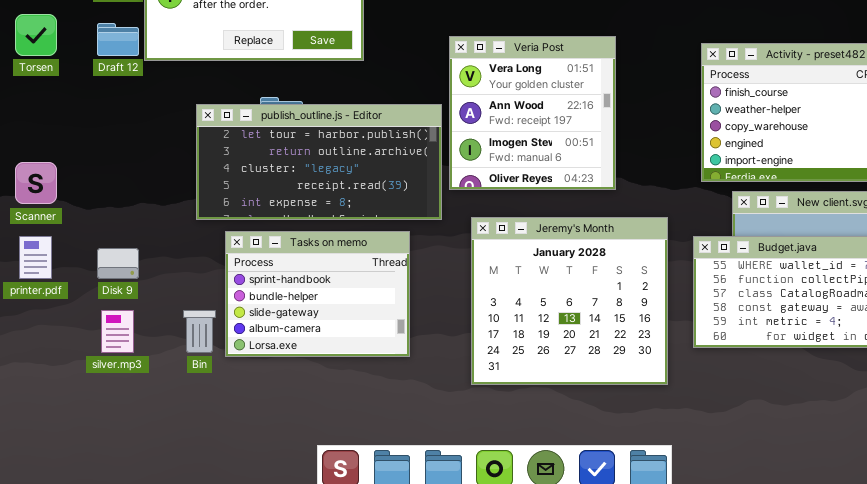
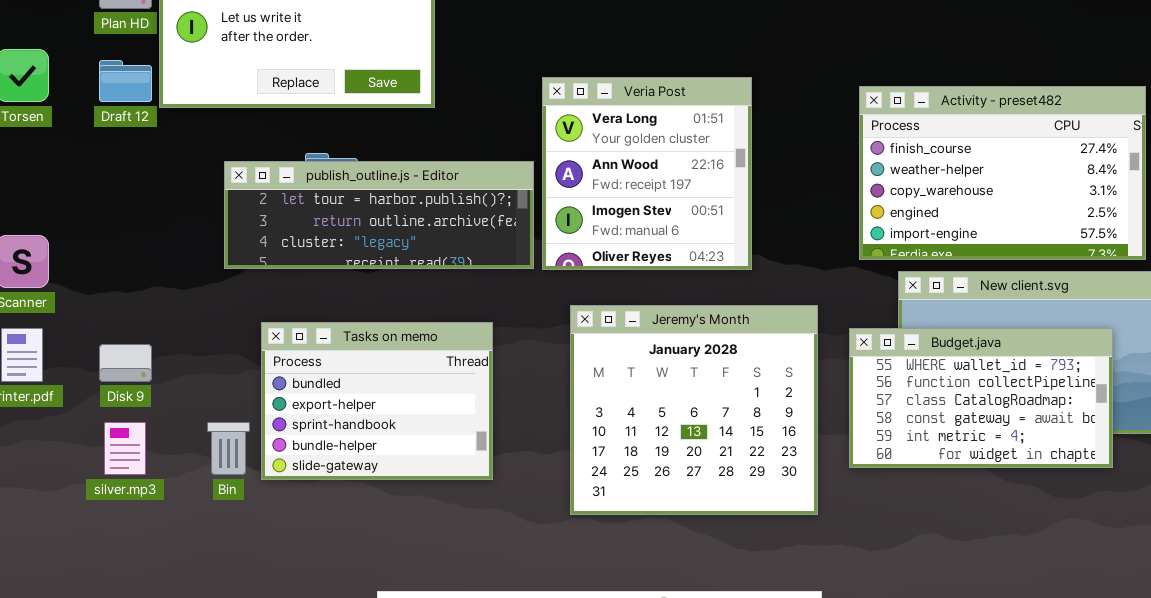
publish_outline.js - Editor: [196,104,442,220] -> [224,161,534,269], resized
Tasks on memo: [225,231,410,357] -> [261,322,493,480], scrolled up 2 rows

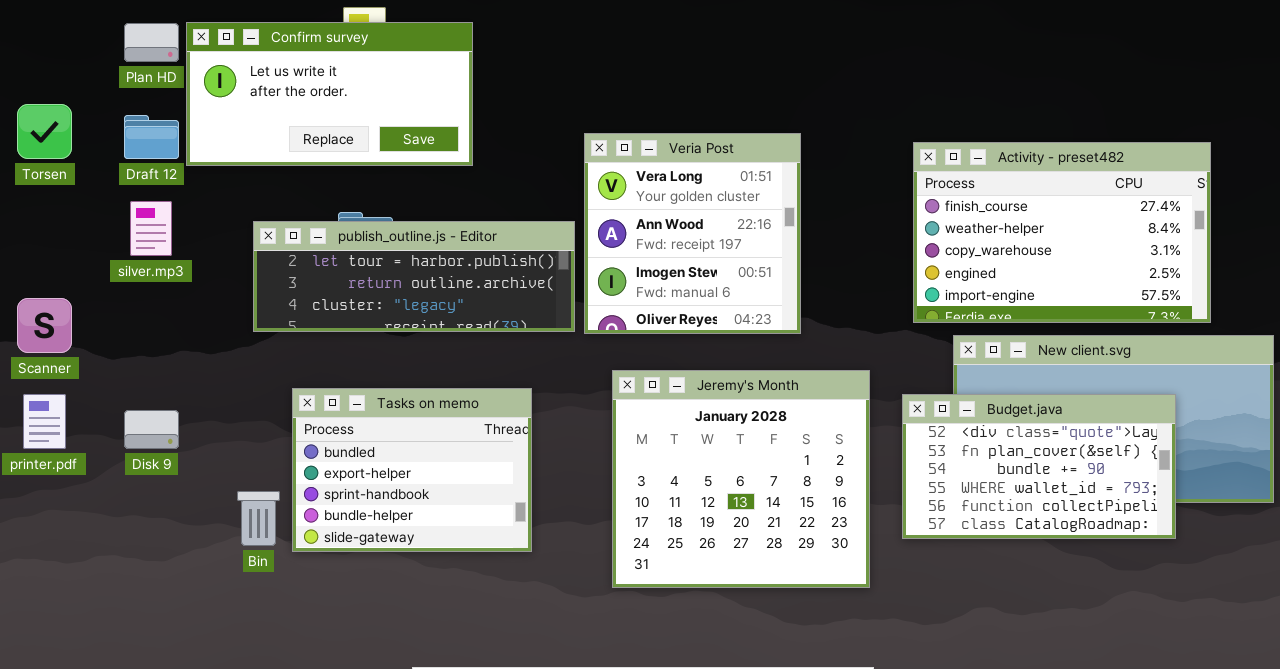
Budget.java: [849,328,1113,468] -> [902,394,1176,539], scrolled up 3 rows
silver.mp3: [104,422,146,475] -> [130,201,172,256], moved

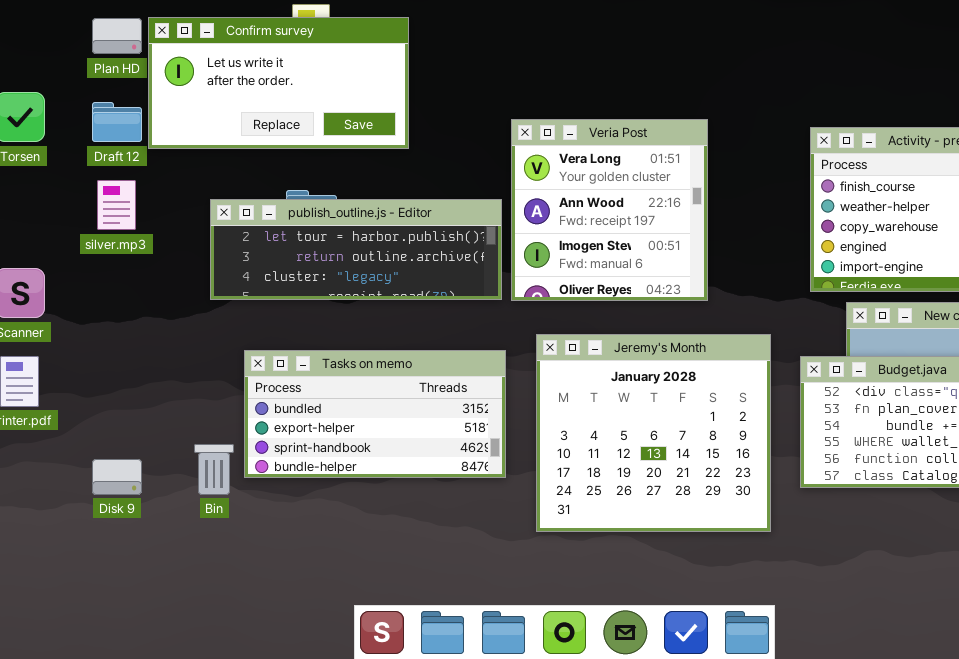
Tasks on memo: [292,388,532,552] -> [244,350,506,478], resized
Disk 9: [124,410,179,449] -> [92,459,142,495], moved

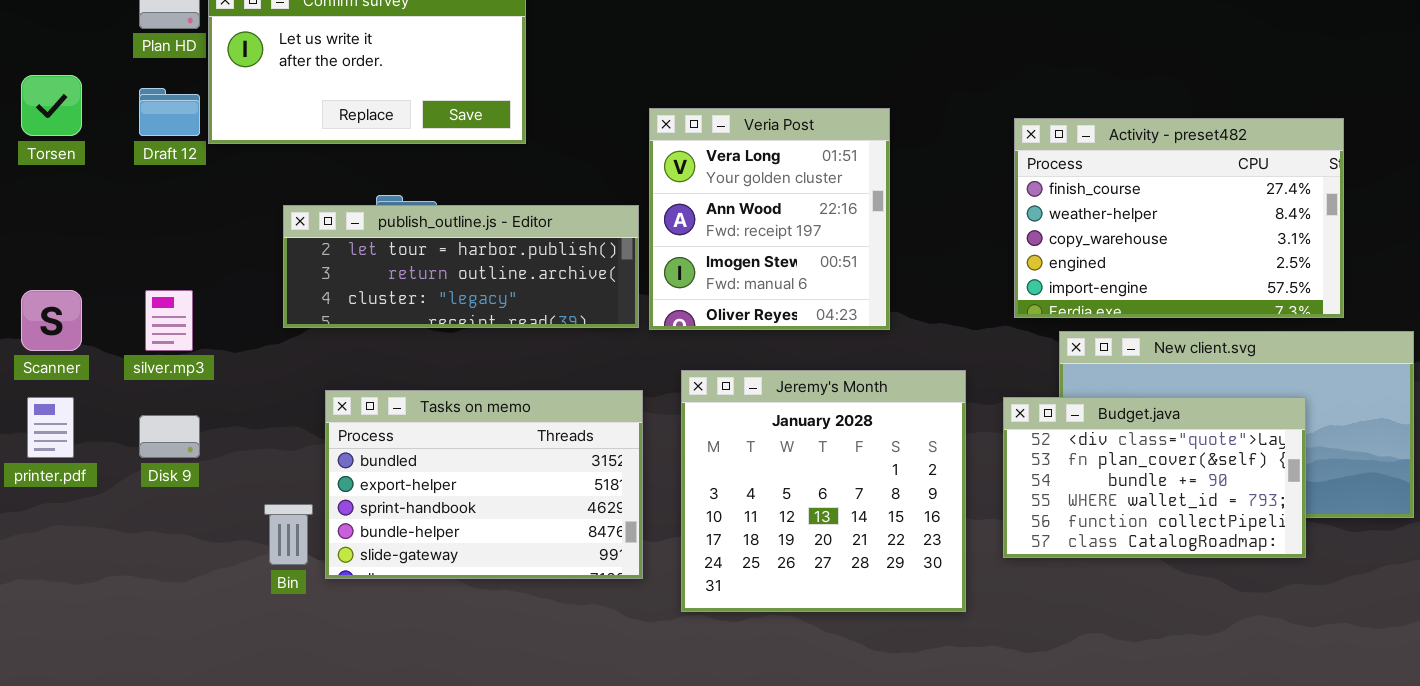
silver.mp3: [97,180,136,230] -> [145,290,193,351], moved
Tasks on memo: [244,350,506,478] -> [325,390,643,579], resized
Disk 9: [92,459,142,495] -> [139,415,200,458], moved

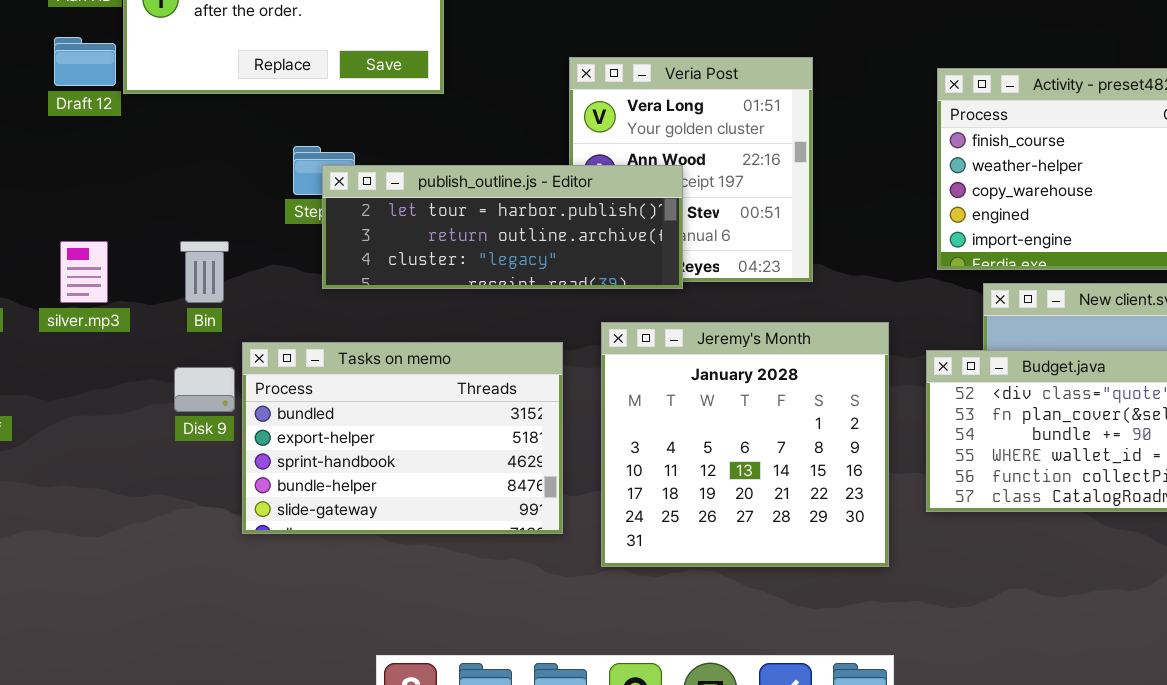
publish_outline.js - Editor: [283,205,639,328] -> [322,165,683,289], moved
Disk 9: [139,415,200,458] -> [174,367,235,412], moved
Bin: [264,504,313,565] -> [180,241,229,303], moved

